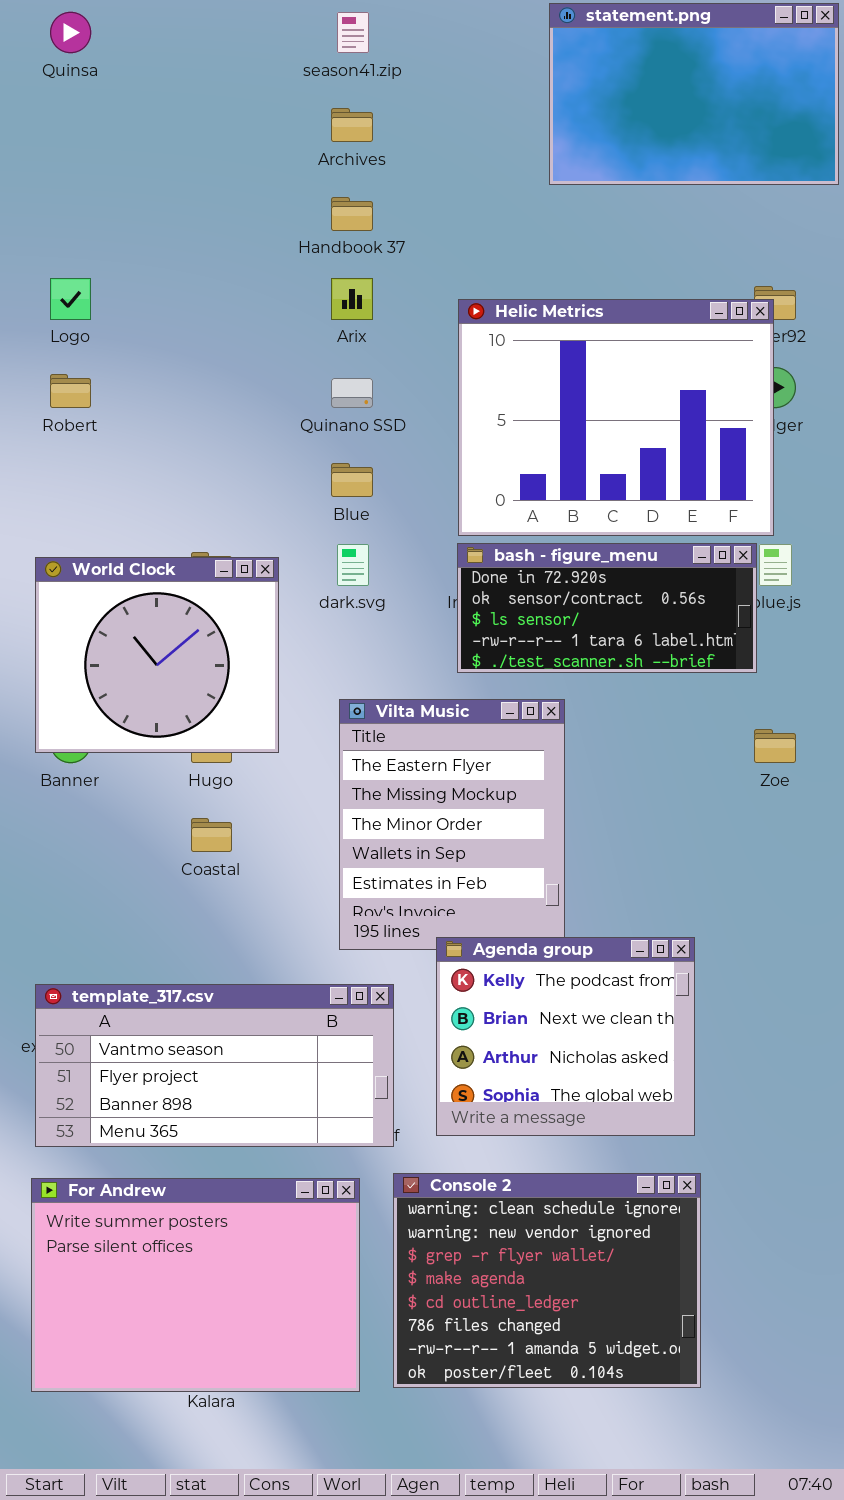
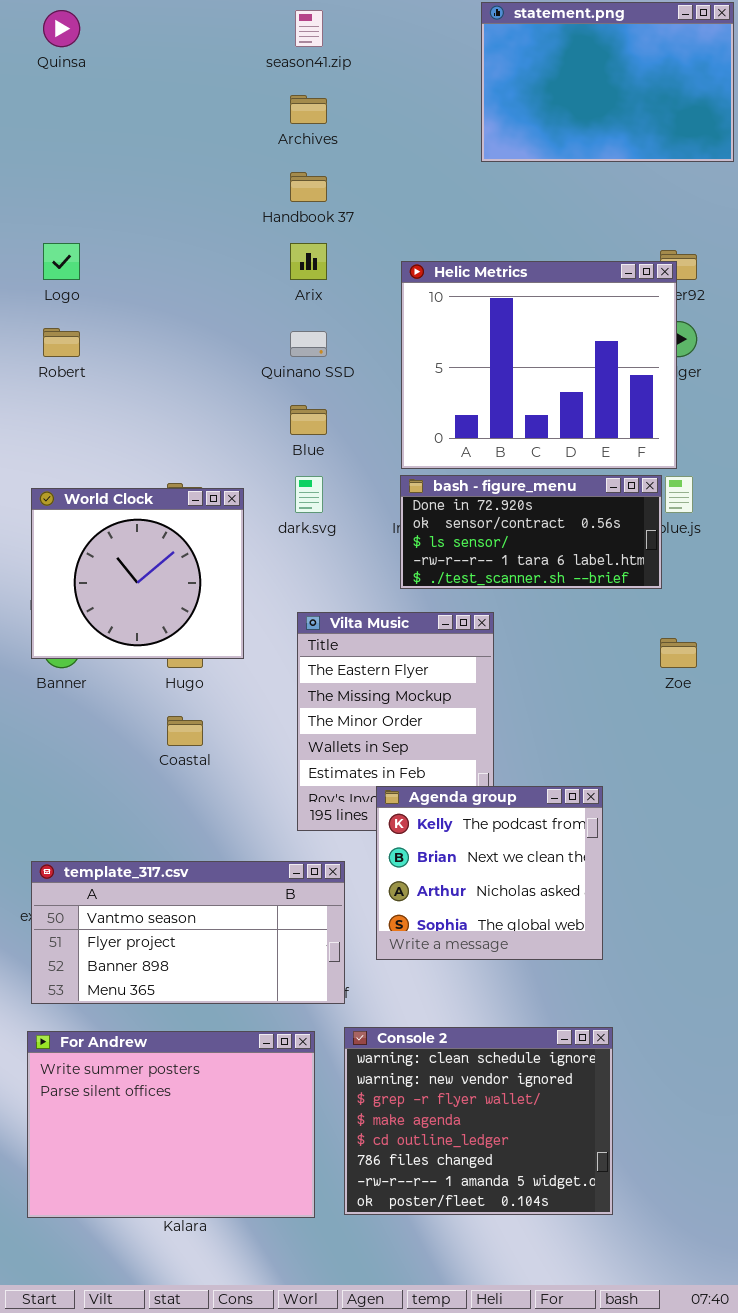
Agenda group: [436,937,695,1136] -> [376,786,603,960], moved

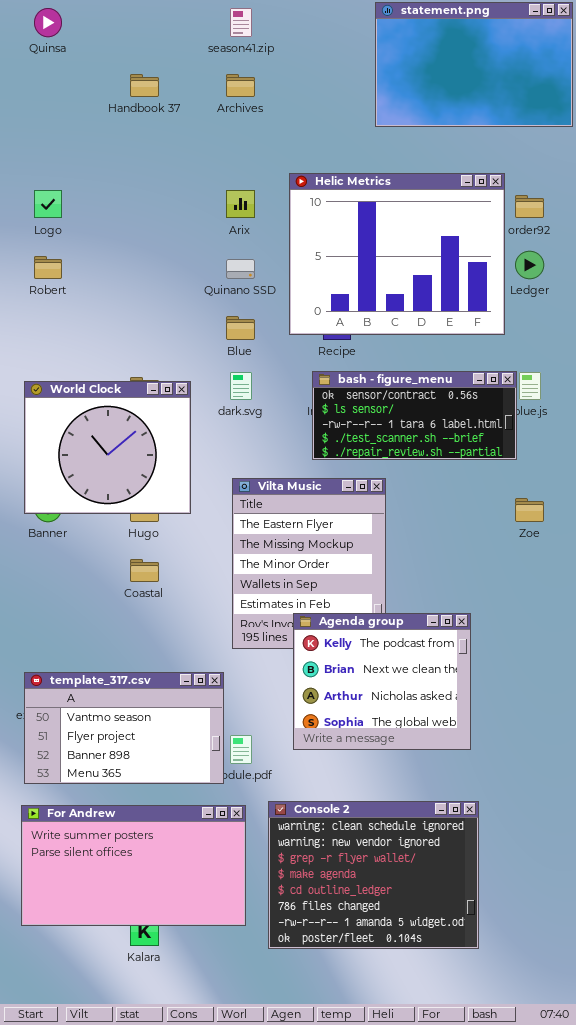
Handbook 37: [290,172,327,202] -> [130,74,159,97], moved
Helic Metrics: [401,261,677,469] -> [289,173,505,335], moved
bash - figure_menu: [400,475,662,589] -> [312,371,517,460], scrolled down 1 row
template_317.csv: [31,861,345,1004] -> [24,672,224,784], resized
For Andrew: [27,1031,315,1218] -> [21,805,246,926], resized

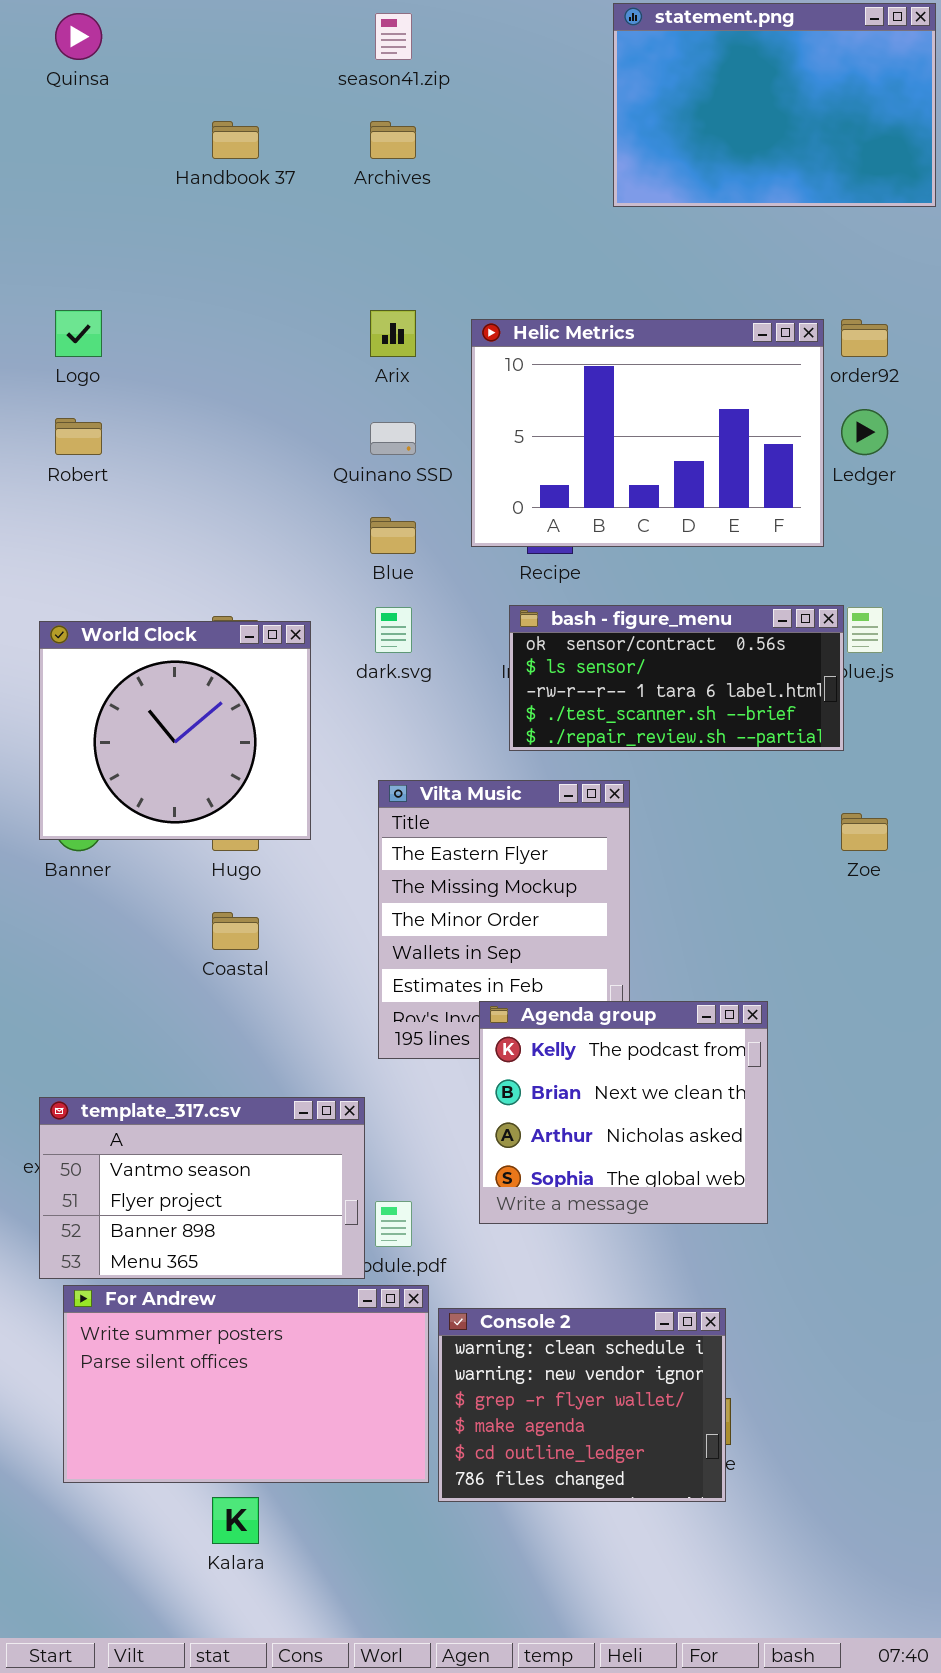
Helic Metrics: [289,173,505,335] -> [471,319,824,547], resized
Console 2: [268,801,479,949] -> [438,1308,726,1502], resized
For Andrew: [21,805,246,926] -> [63,1285,429,1483], moved

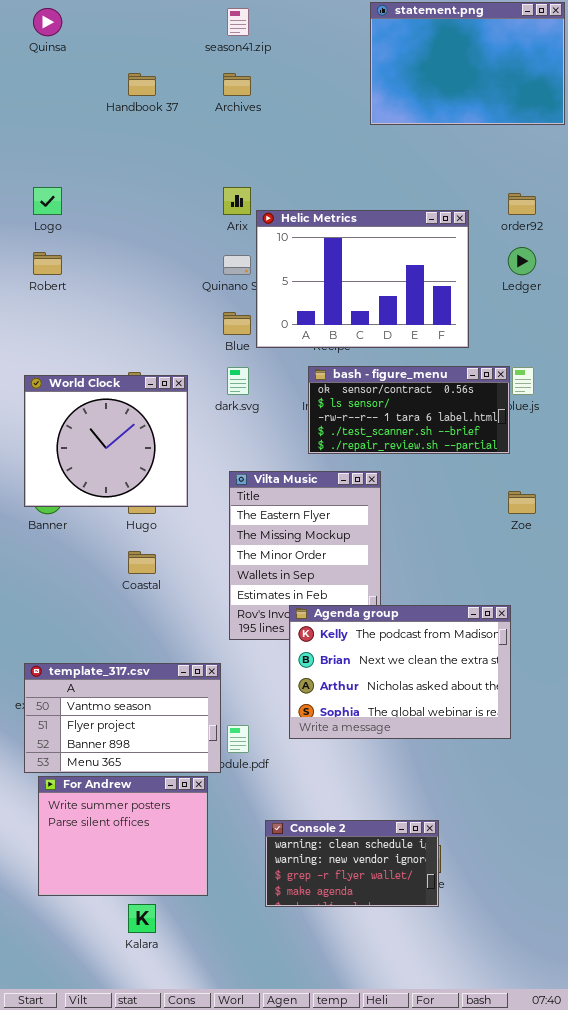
Helic Metrics: [471,319,824,547] -> [256,210,469,348], moved
Agenda group: [479,1001,768,1224] -> [289,605,511,739], resized
For Andrew: [63,1285,429,1483] -> [38,776,208,896], resized
Console 2: [438,1308,726,1502] -> [265,820,439,907], resized

